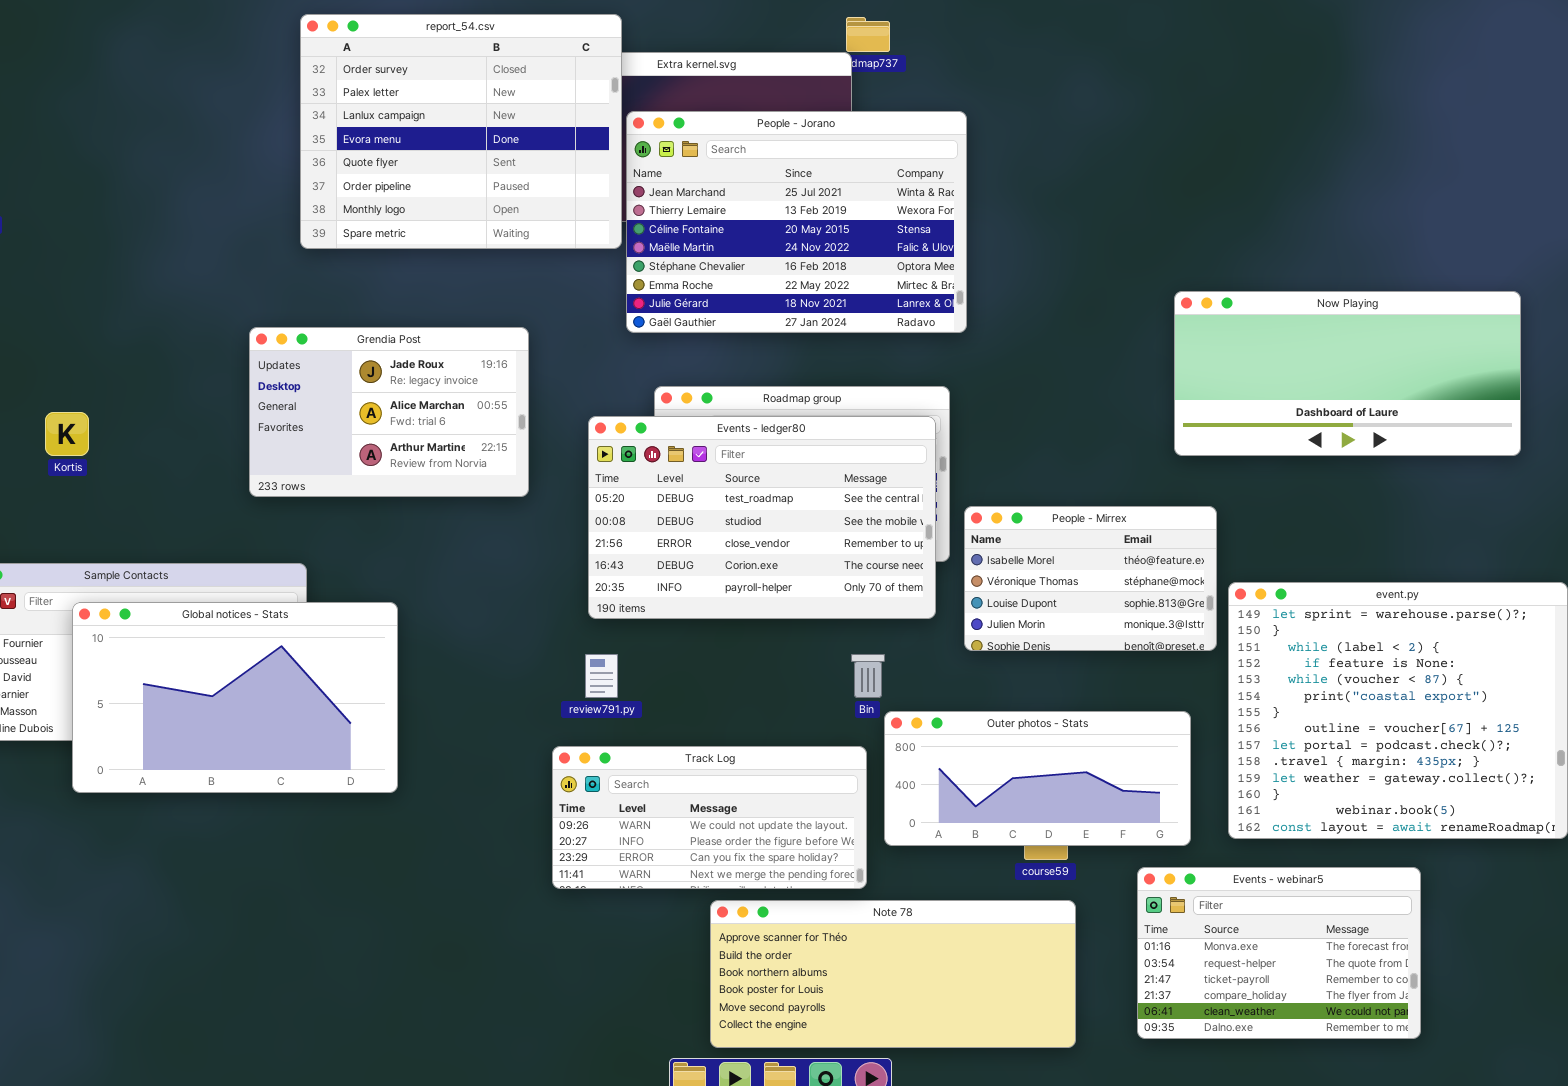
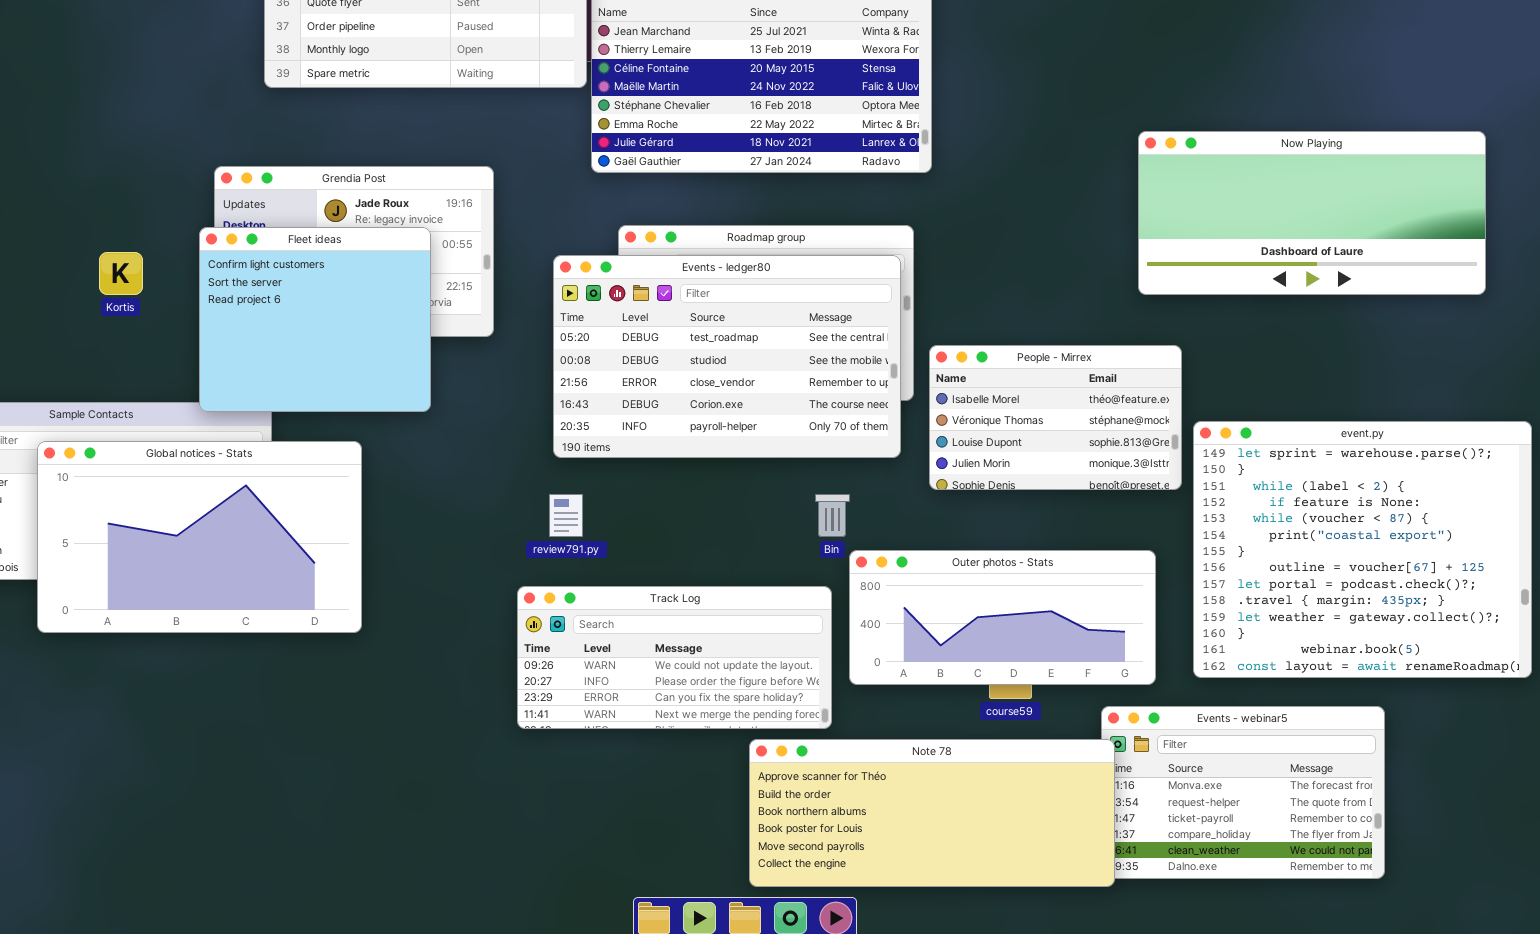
Fleet ideas: none -> [199,227,431,412], opened
Kortis: [45,412,89,456] -> [99,252,143,295], moved
Note 78: [710,900,1076,1048] -> [749,739,1115,887], moved

